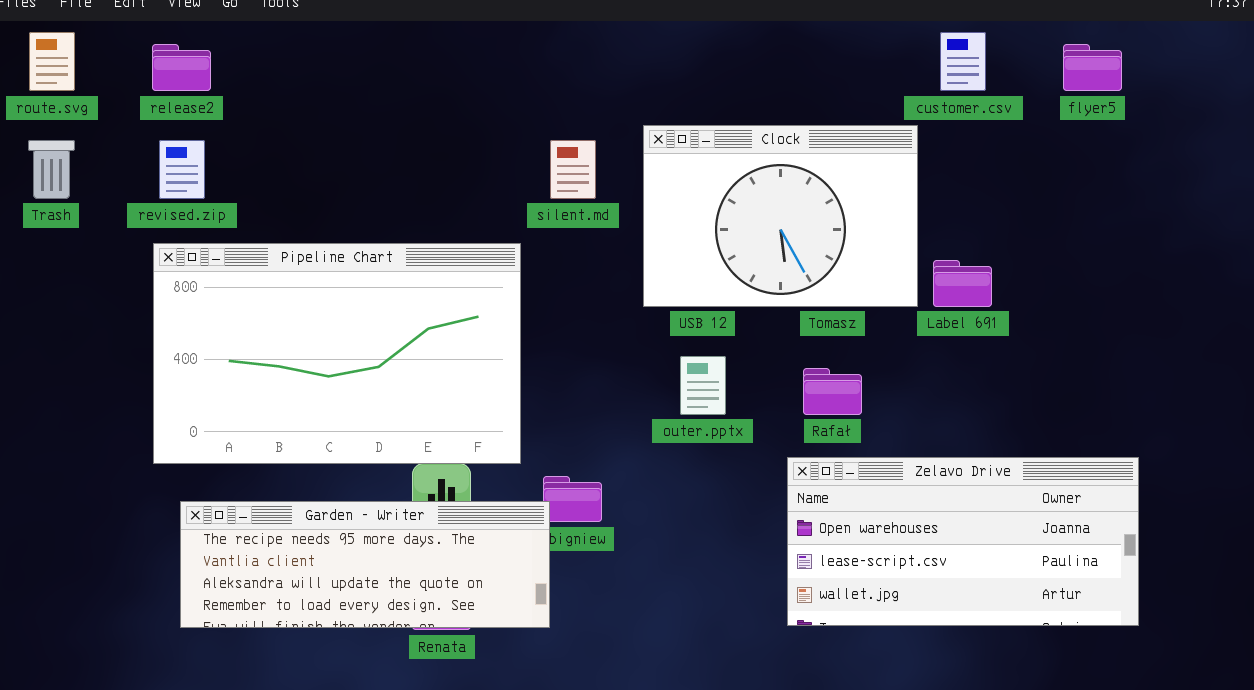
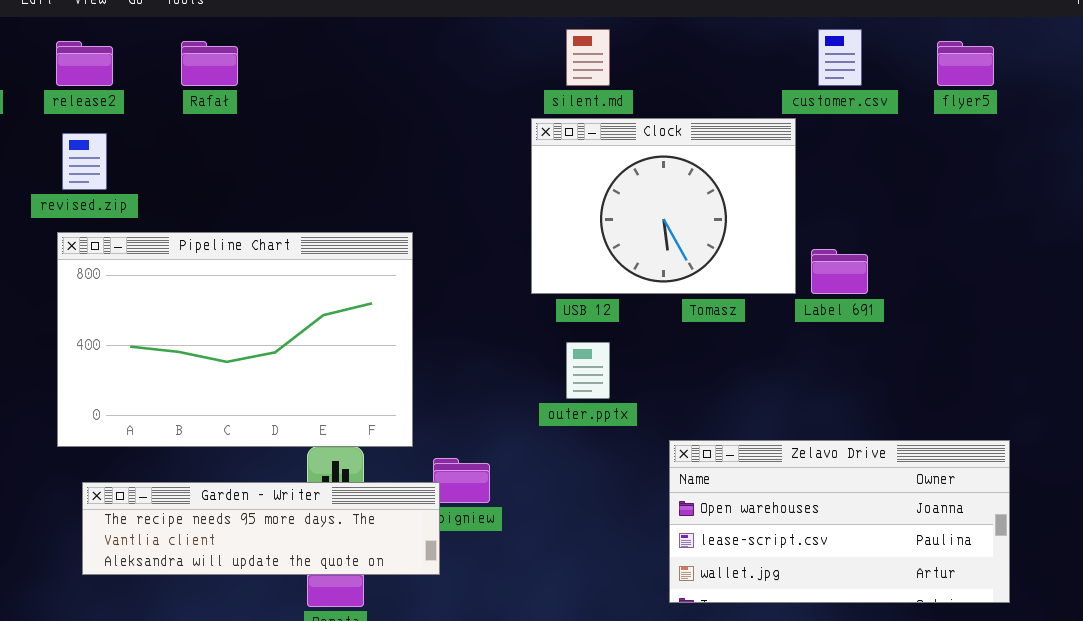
silent.md: [550,140,596,199] -> [566,29,610,86], moved
Rafał: [803,368,862,415] -> [181,41,238,86], moved
Garden - Writer: [180,501,550,628] -> [82,482,440,575], resized

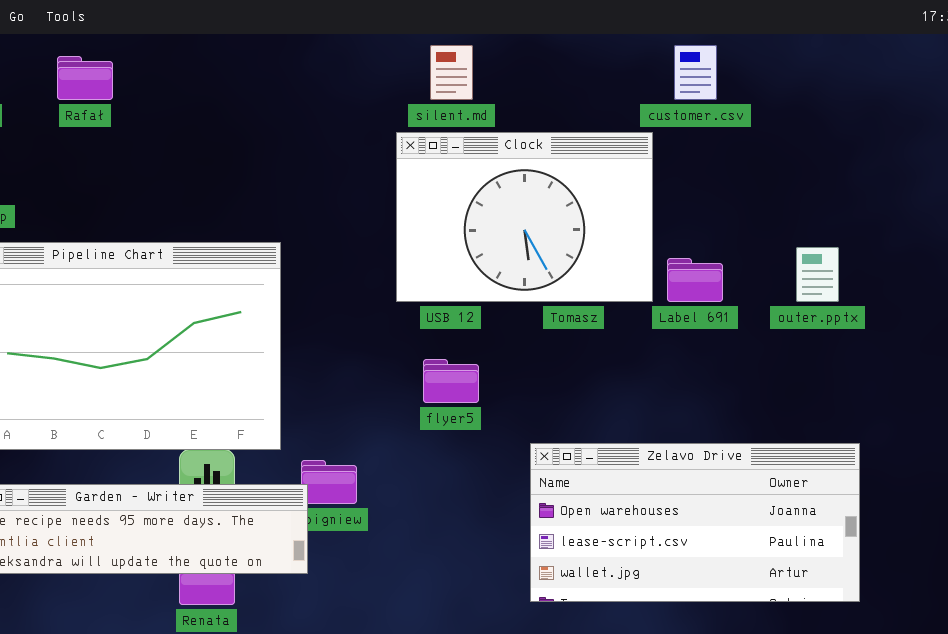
flyer5: [937,41,994,86] -> [423,359,479,403], moved
outer.pptx: [566,342,610,399] -> [796,247,839,302], moved

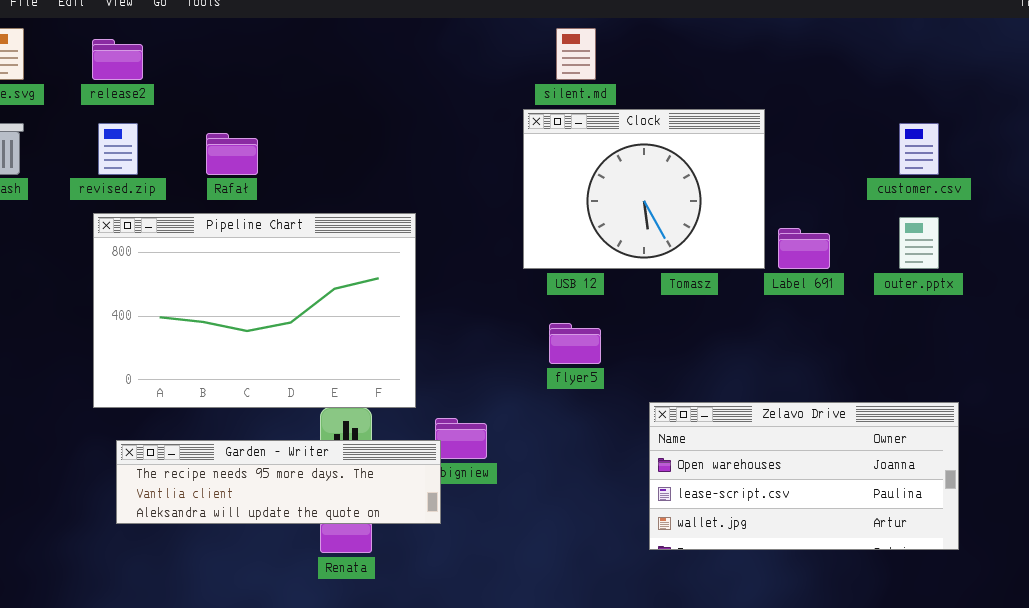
customer.csv: [674,45,717,100] -> [899,123,939,175], moved
Rafał: [57,56,113,100] -> [206,133,258,175], moved

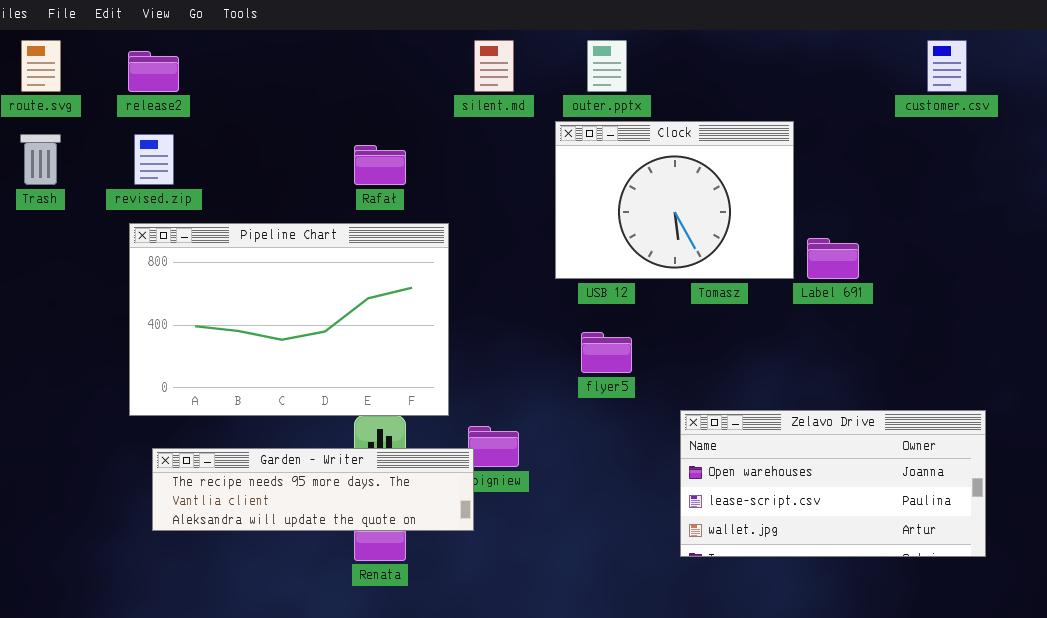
silent.md: [556,28,596,80] -> [474,40,514,92], moved
customer.csv: [899,123,939,175] -> [927,40,967,92], moved
Rafał: [206,133,258,175] -> [354,145,406,185], moved
outer.pptx: [899,217,939,269] -> [587,40,627,92], moved

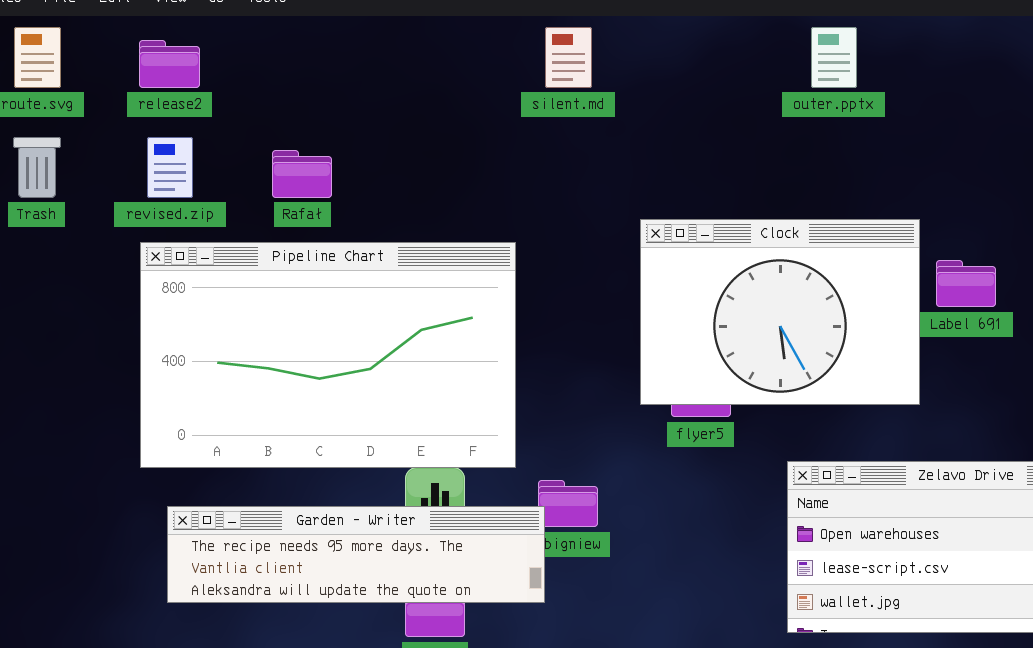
outer.pptx: [587,40,627,92] -> [811,27,857,88], moved
Clock: [555,121,794,279] -> [640,219,920,405], moved
Rafał: [354,145,406,185] -> [272,150,332,198], moved

